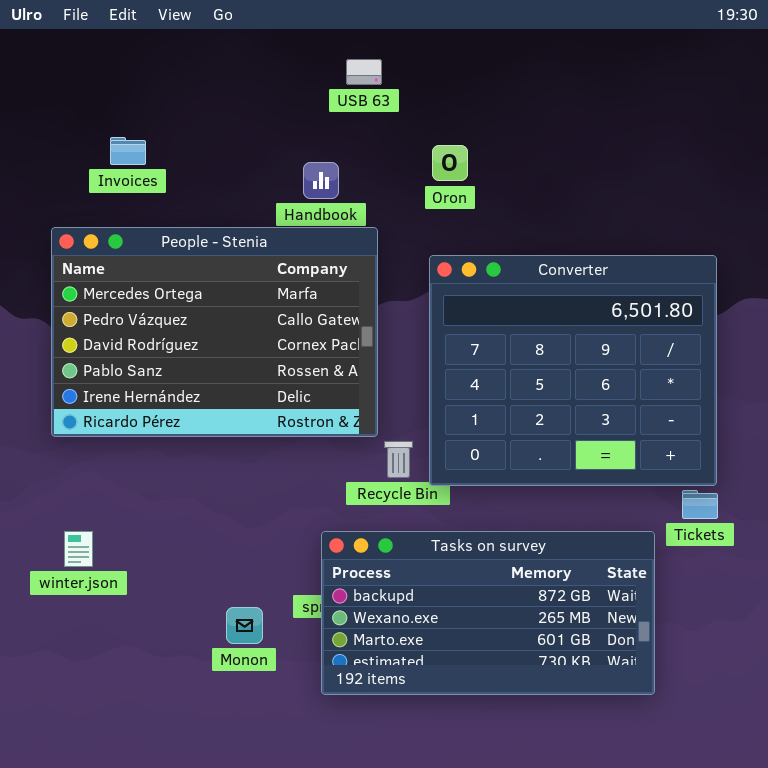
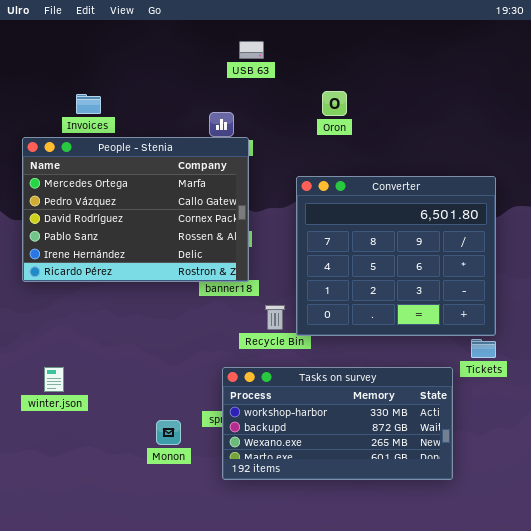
Oron: [432,145,468,181] -> [322,91,347,116], moved
People - Stenia: [51,227,378,437] -> [22,137,249,282], moved
Tasks on survey: [321,531,655,695] -> [222,367,453,480], scrolled up 1 row

